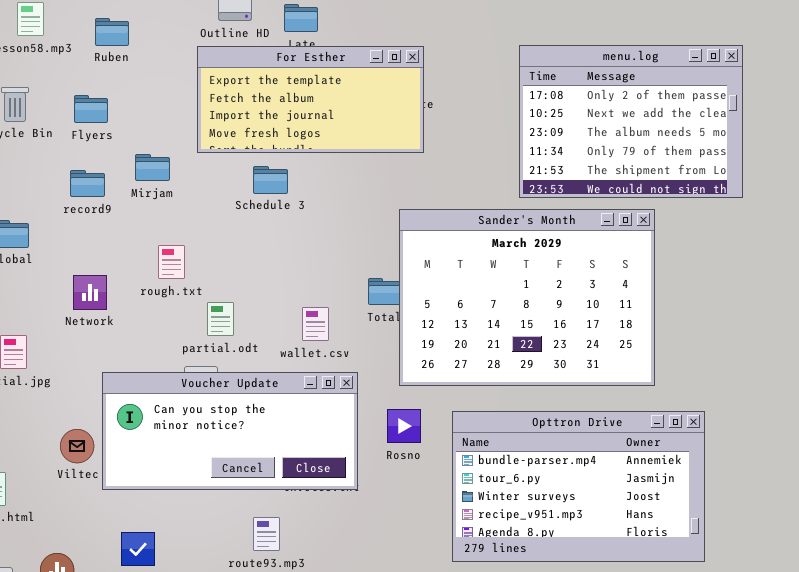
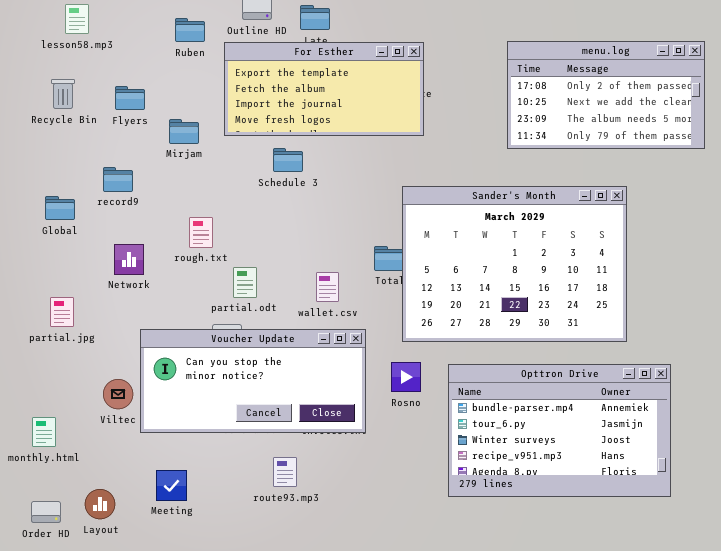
Ruben: [95,18,129,46] -> [175,18,205,42], moved
menu.log: [519,45,743,198] -> [507,41,705,149], resized
Mirjam: [135,154,170,181] -> [169,119,199,144], moved
record9: [70,170,105,197] -> [103,167,133,192], moved

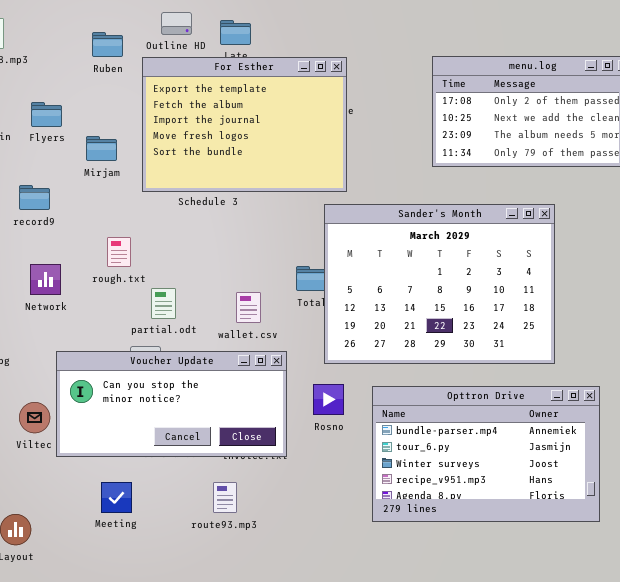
For Esther: [224,42,424,136] -> [142,57,347,192], resized
route93.mp3: [273,457,297,487] -> [213,482,237,513], moved
Meeting: [156,470,187,501] -> [101,482,132,513], moved

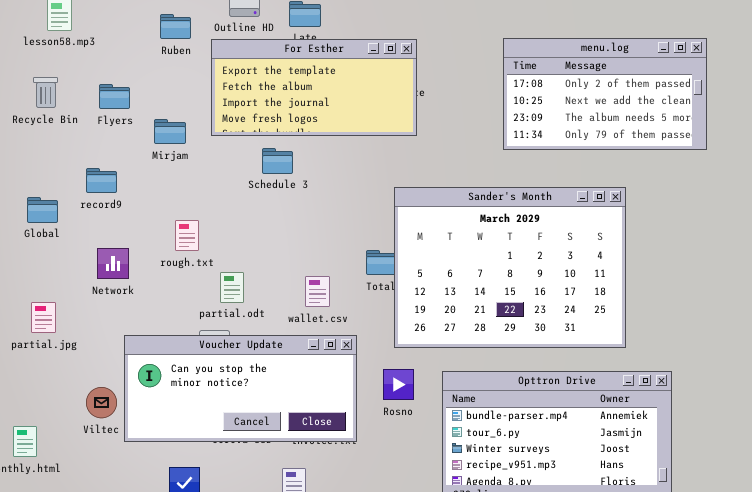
For Esther: [142,57,347,192] -> [211,39,417,136], resized

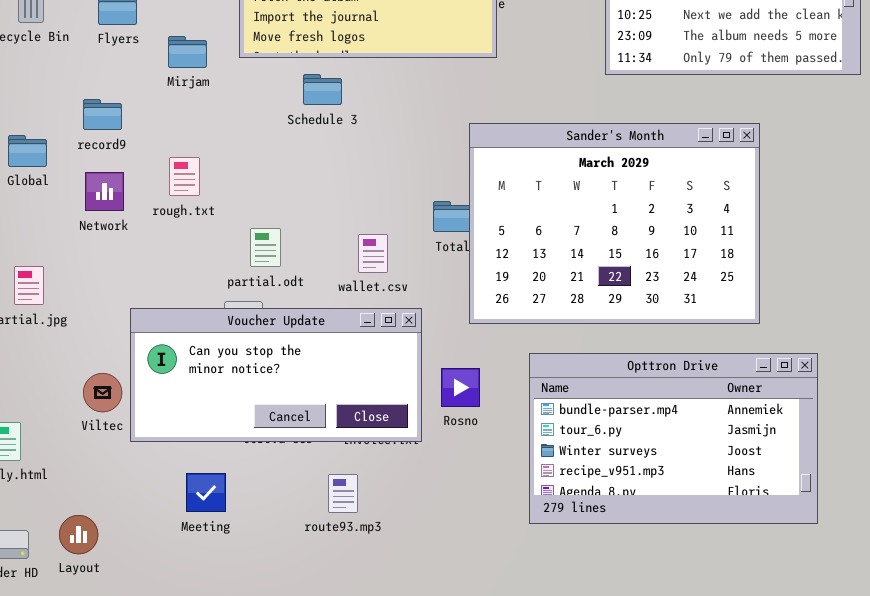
rough.txt: [175,220,199,251] -> [169,157,200,196], moved
Network: [97,248,129,279] -> [85,172,124,211], moved
Rosno: [383,369,414,400] -> [441,368,480,407], moved

